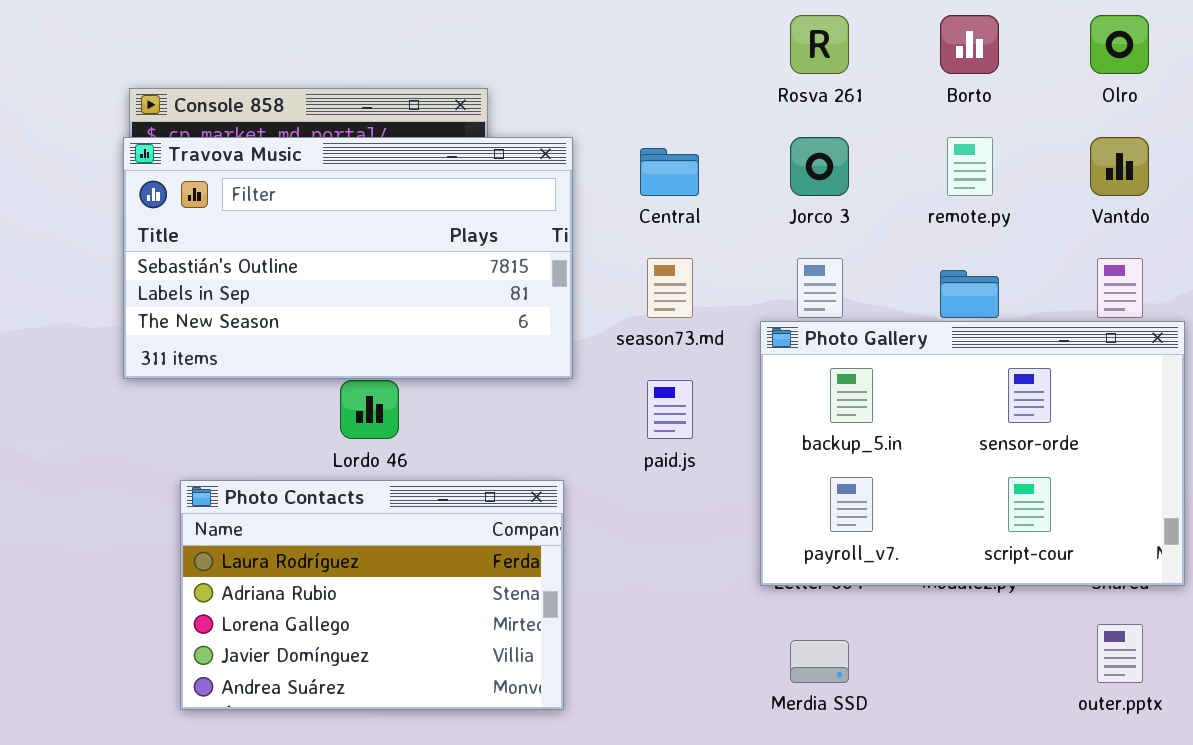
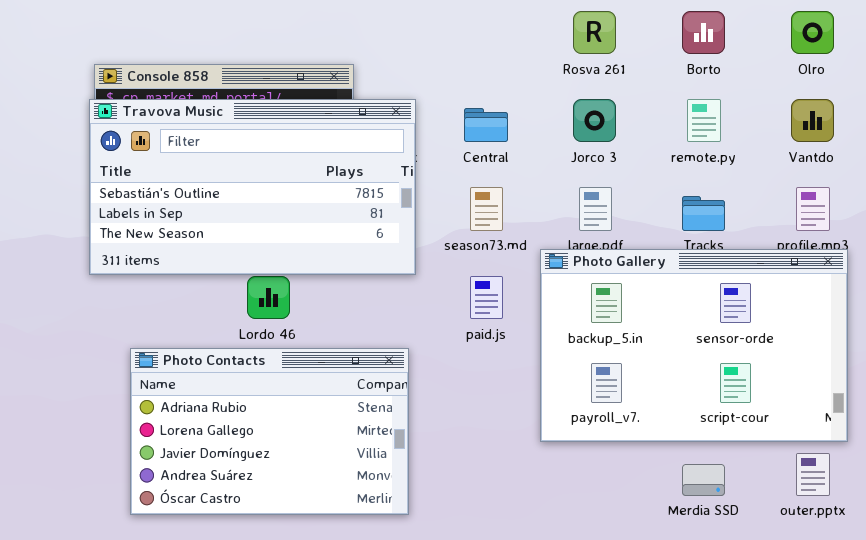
Photo Gallery: [760,321,1185,586] -> [540,249,848,442], moved
Photo Contacts: [180,480,564,710] -> [130,348,409,515], scrolled down 1 row
Merdia SSD: [790,640,849,683] -> [682,464,725,496], moved

